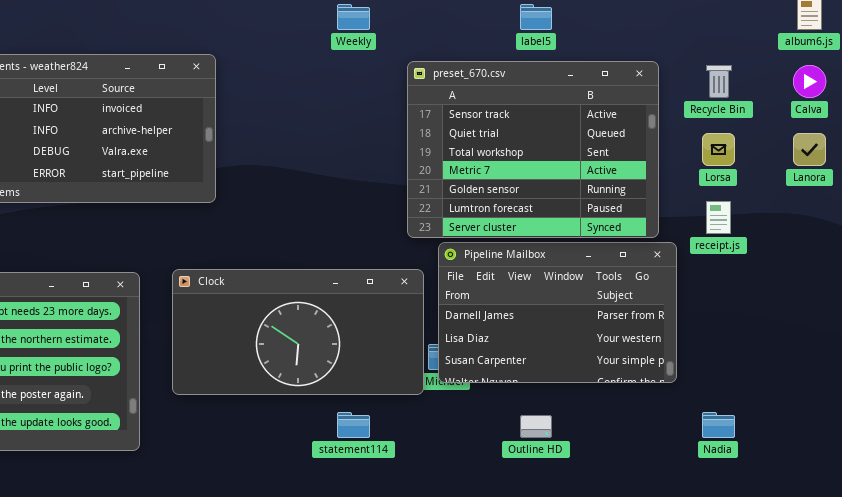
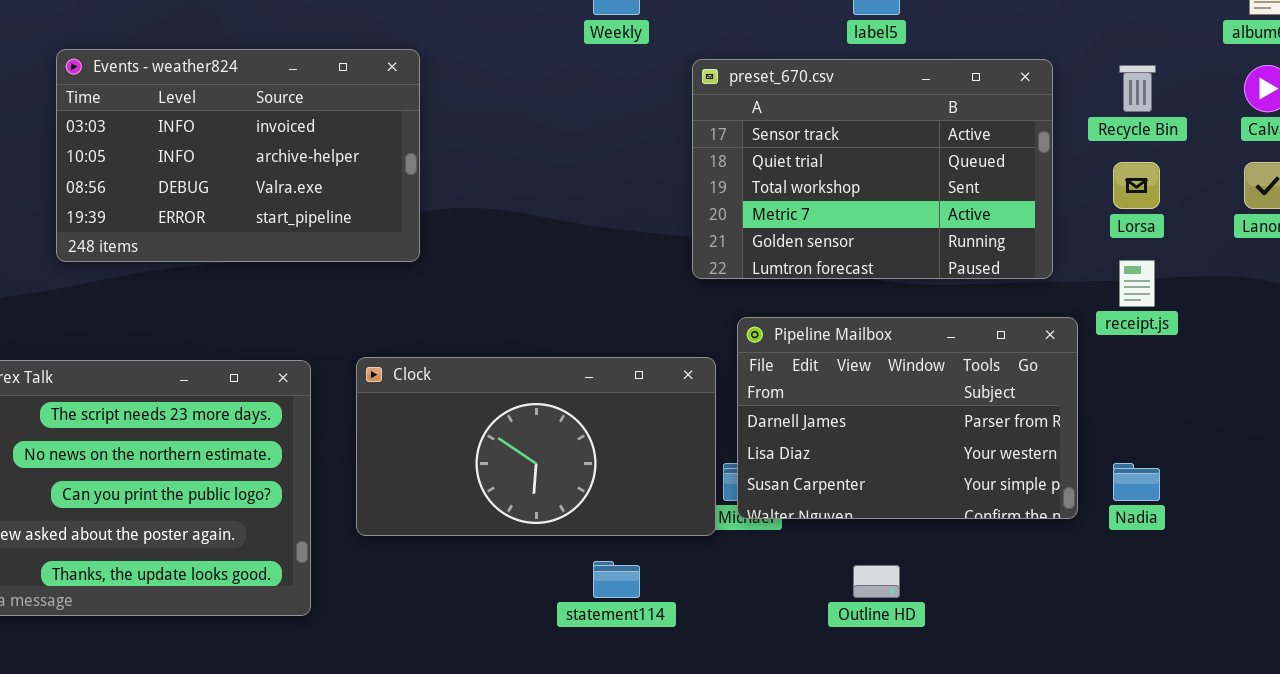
preset_670.csv: [407,61,659,238] -> [692,59,1053,279], resized
Nadia: [702,412,735,438] -> [1113,463,1160,501], moved

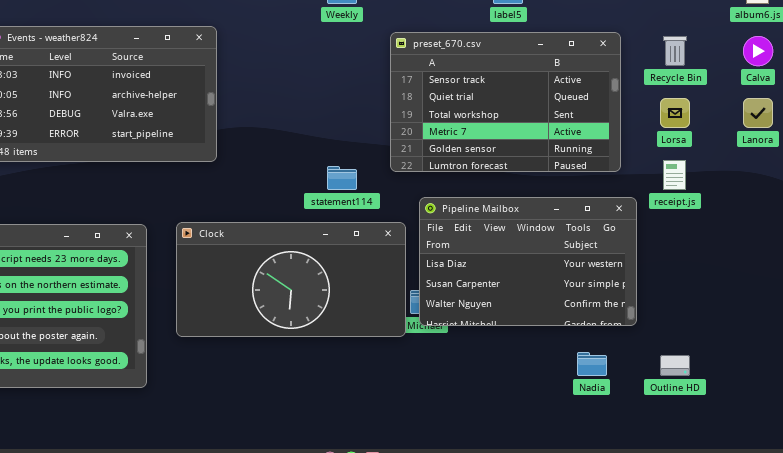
Pipeline Mailbox: [737,317,1078,519] -> [419,197,637,326], scrolled down 1 row
Nadia: [1113,463,1160,501] -> [577,352,607,376], moved
statement114: [593,561,640,598] -> [327,166,357,190], moved
Outline HD: [853,565,900,598] -> [660,355,690,376], moved

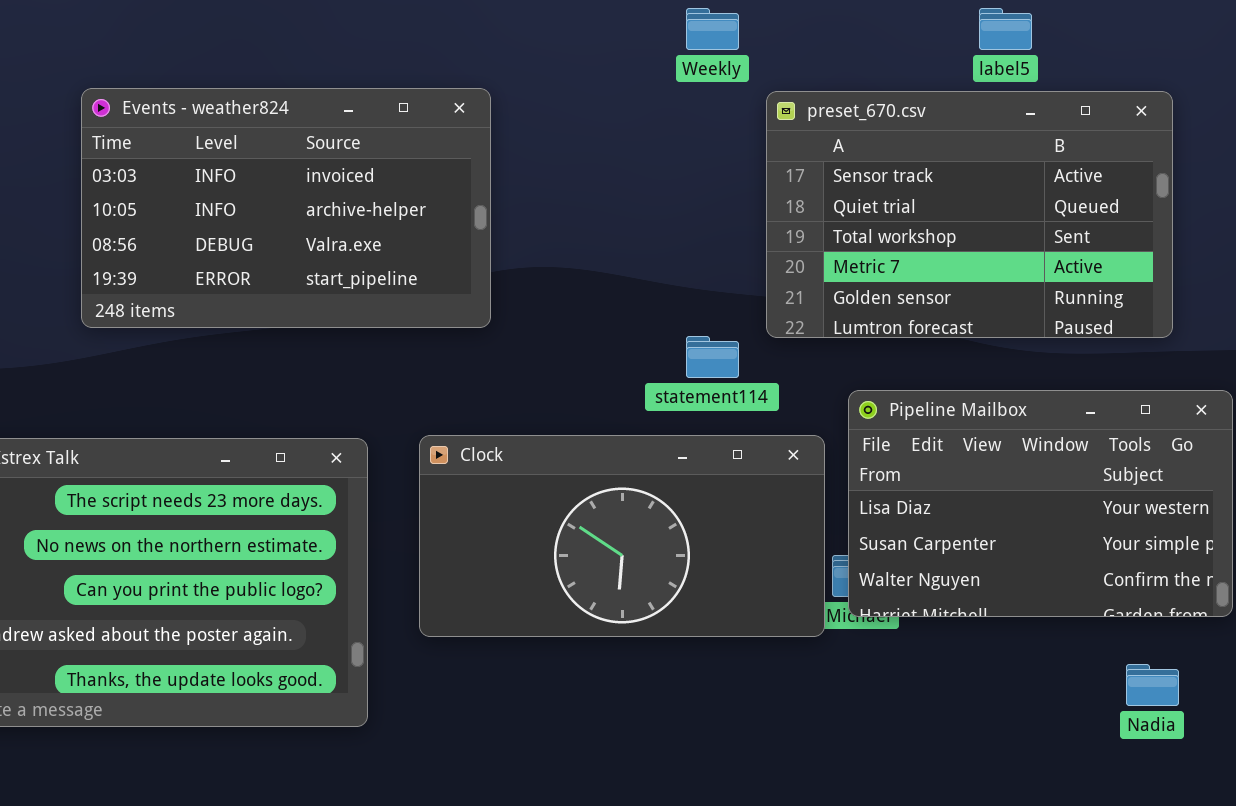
preset_670.csv: [390,32,621,172] -> [766,91,1173,338], moved

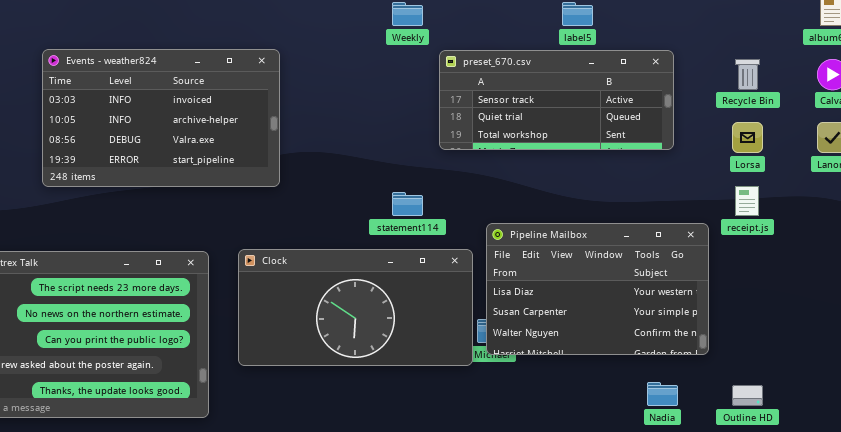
preset_670.csv: [766,91,1173,338] -> [439,50,674,150], resized

